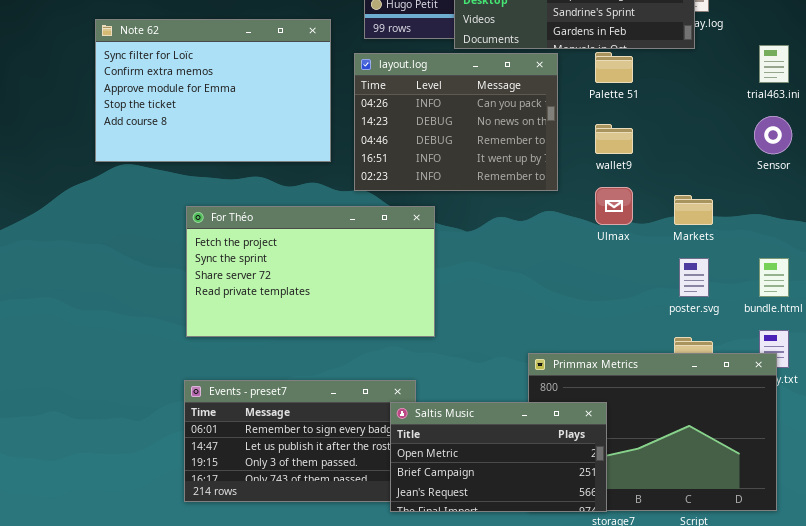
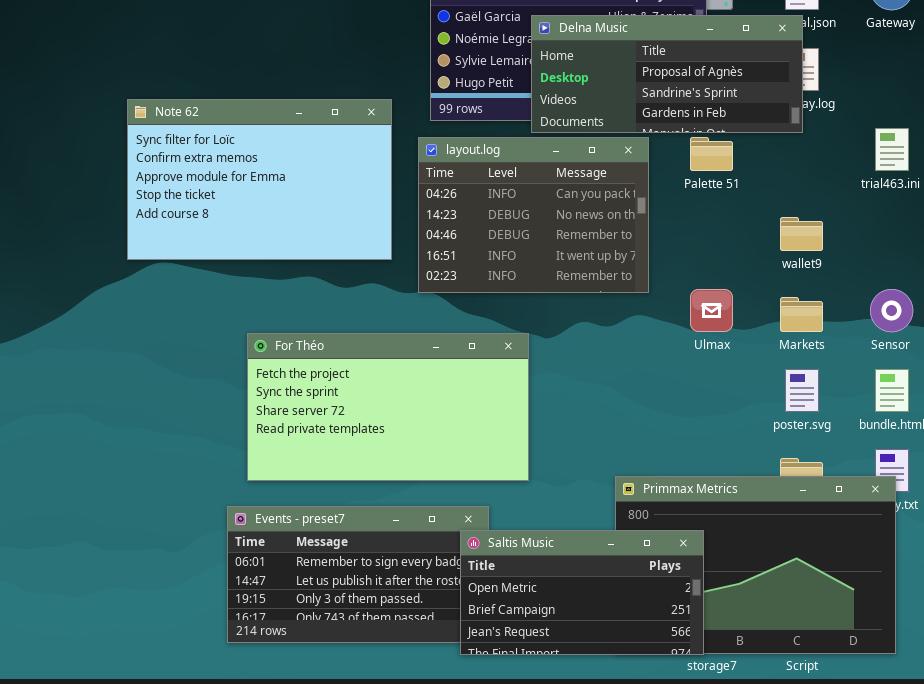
Sensor: [754,116,792,154] -> [870,289,913,332], moved
wallet9: [595,124,633,154] -> [780,217,823,251], moved
For Théo: [186,206,435,337] -> [247,333,529,481], moved

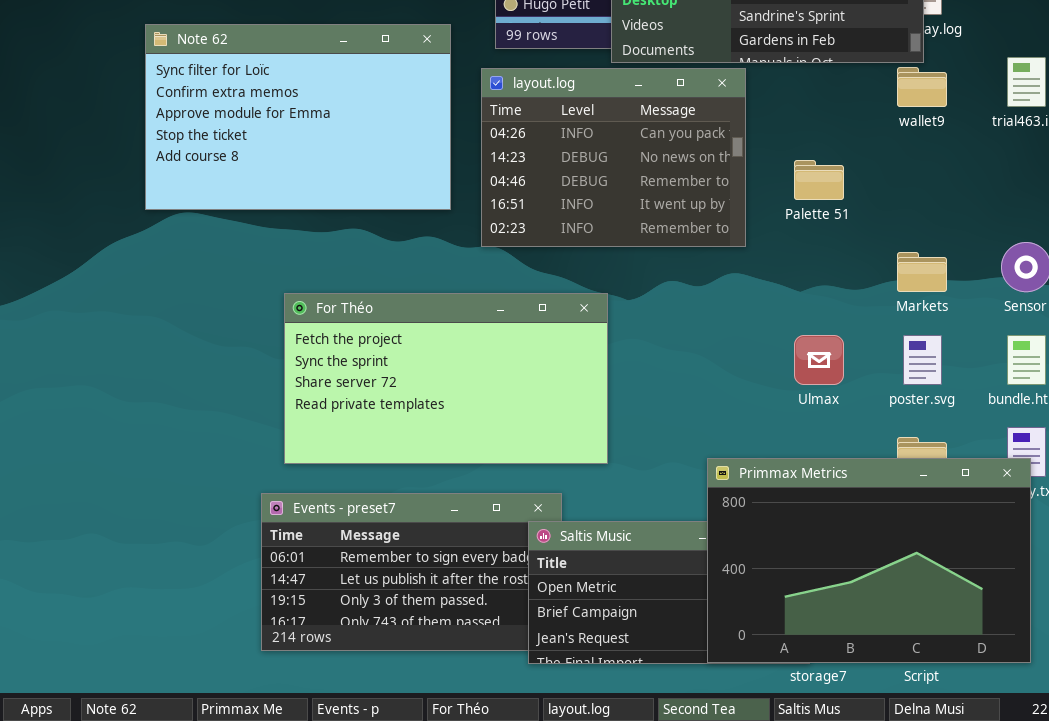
Palette 51: [690,137,733,171] -> [794,160,844,200], moved
wallet9: [780,217,823,251] -> [897,67,947,107], moved
Ulmax: [690,289,733,332] -> [794,335,844,385], moved
Primmax Metrics: [615,476,896,654] -> [707,458,1031,663], raised

